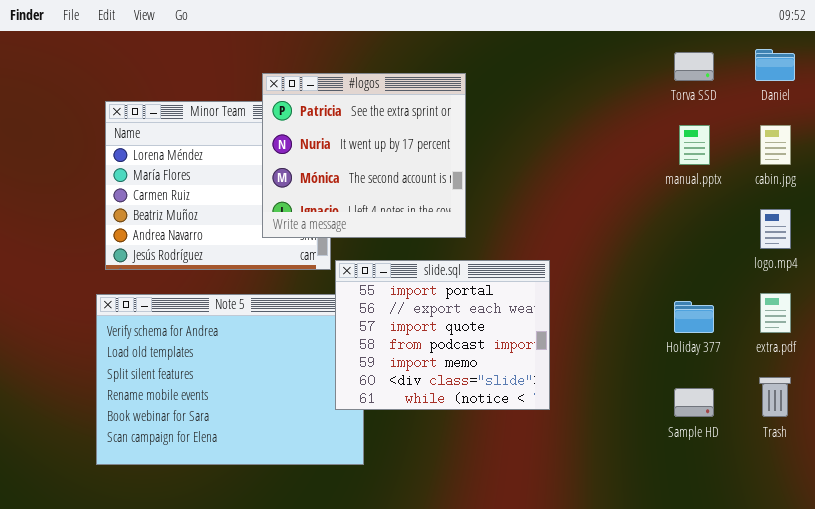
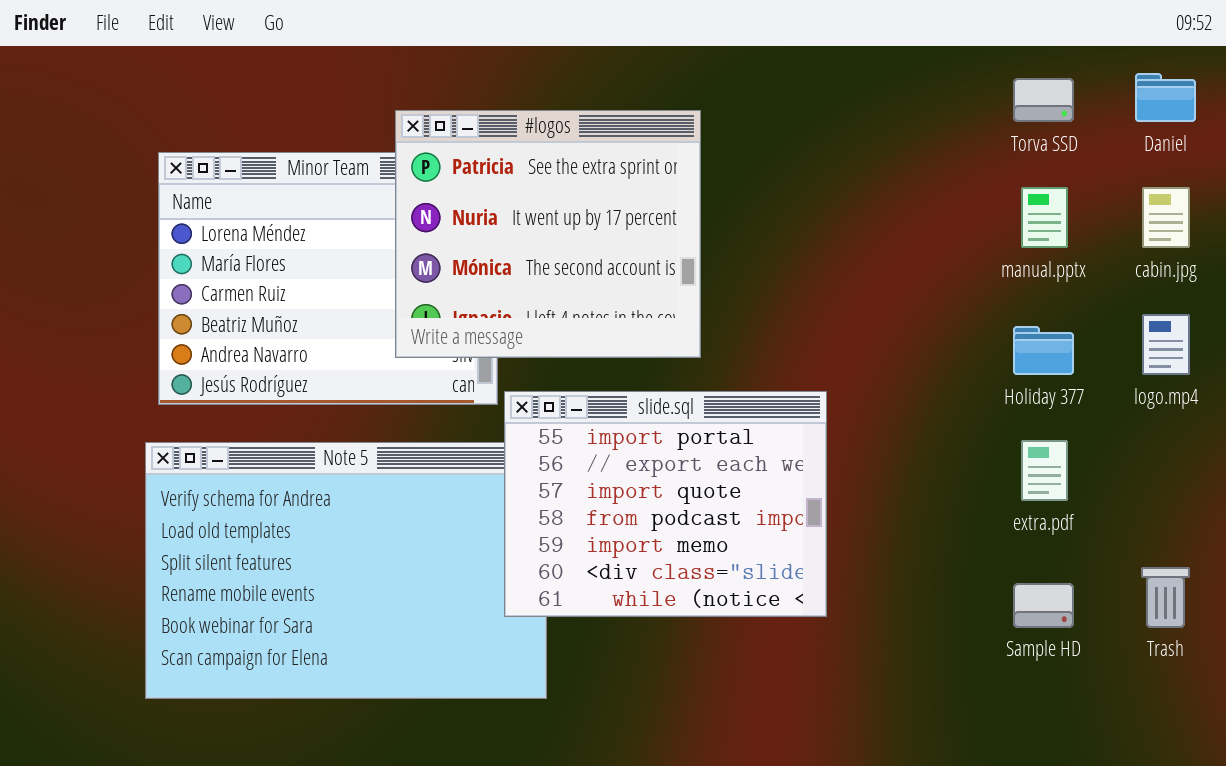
extra.pdf: [760,293,791,333] -> [1021,440,1068,501], moved
Holiday 377: [674,301,714,333] -> [1013,326,1074,375], moved

